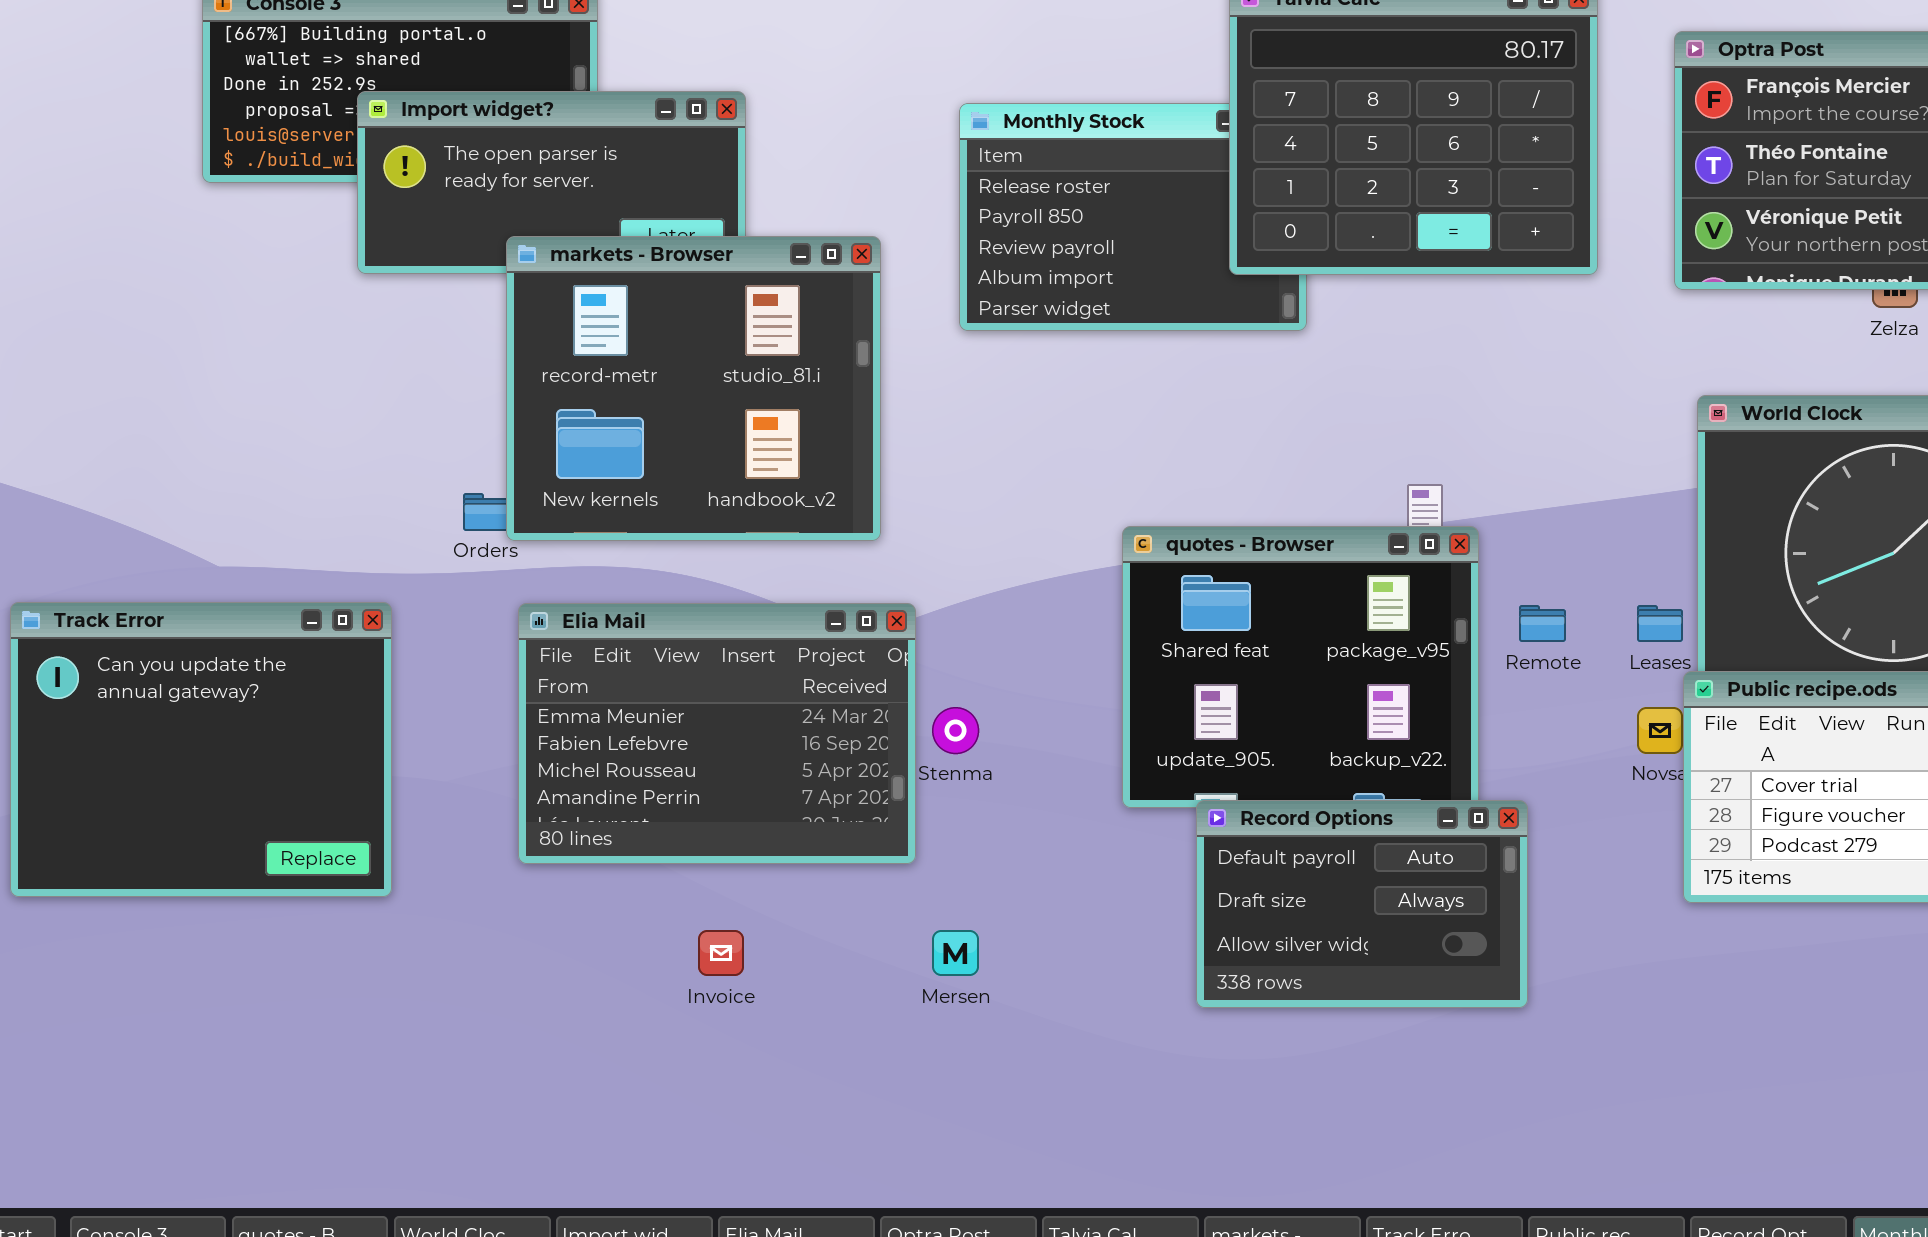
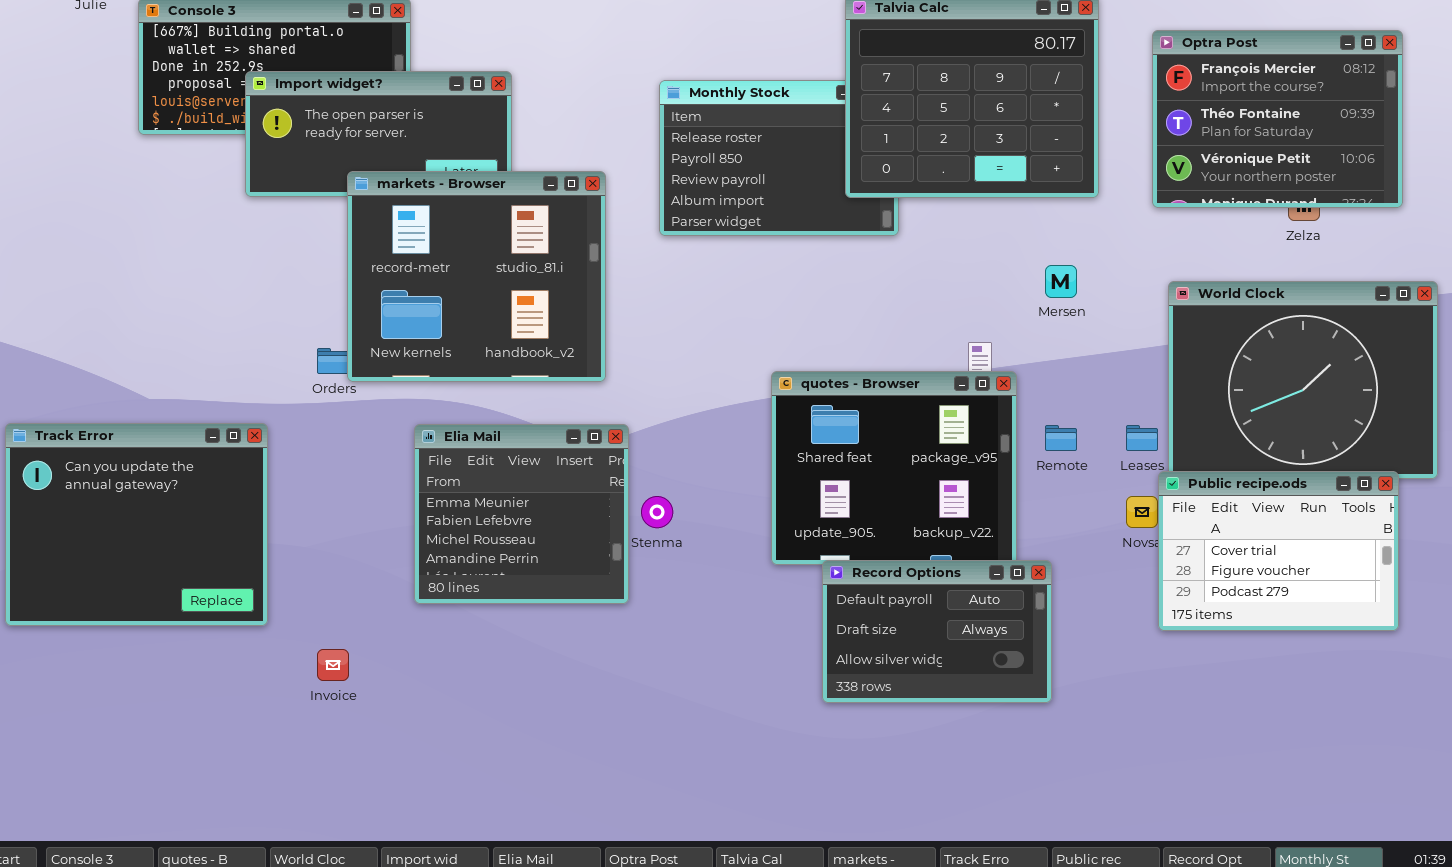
Elia Mail: [518,603,916,864] -> [414,424,629,604], resized
Invoice: [698,930,744,976] -> [317,649,349,681], moved
Mersen: [932,930,979,976] -> [1045,265,1077,298], moved

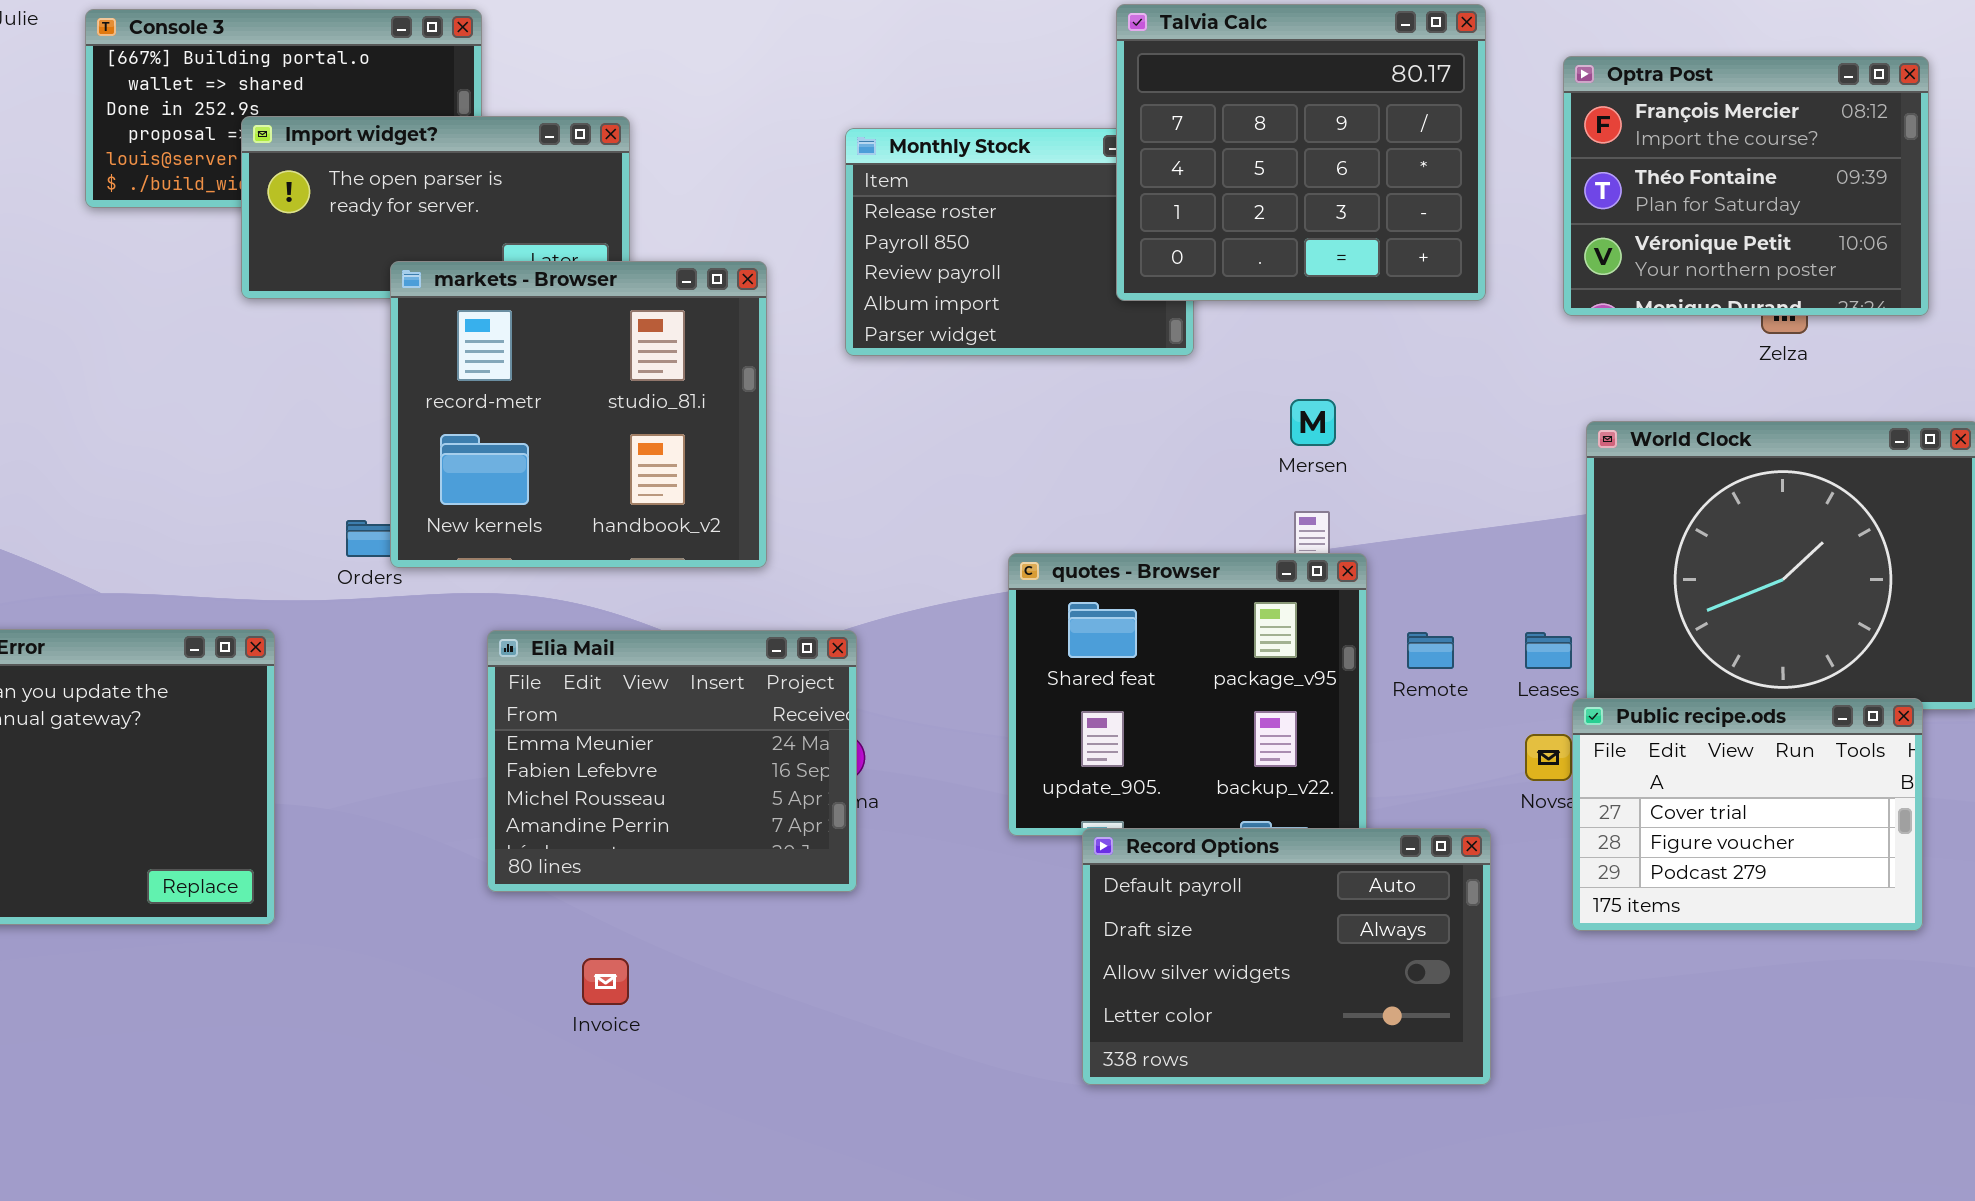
Mersen: [1045,265,1077,298] -> [1290,399,1336,446], moved
Elia Mail: [414,424,629,604] -> [487,630,857,892], resized
Record Options: [822,560,1052,703] -> [1082,828,1491,1085], resized
Invoice: [317,649,349,681] -> [582,958,629,1005], moved

